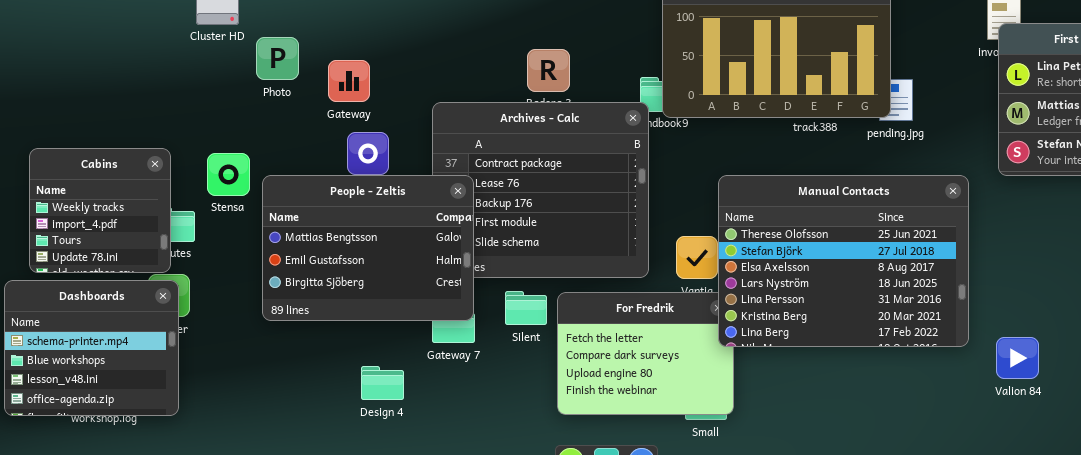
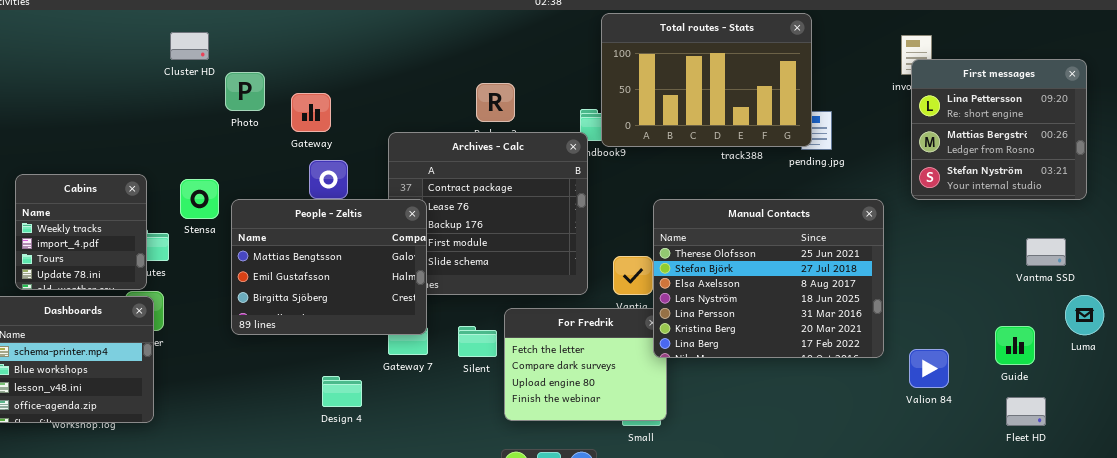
Silent: [505,291,547,325] -> [458,326,497,357], moved

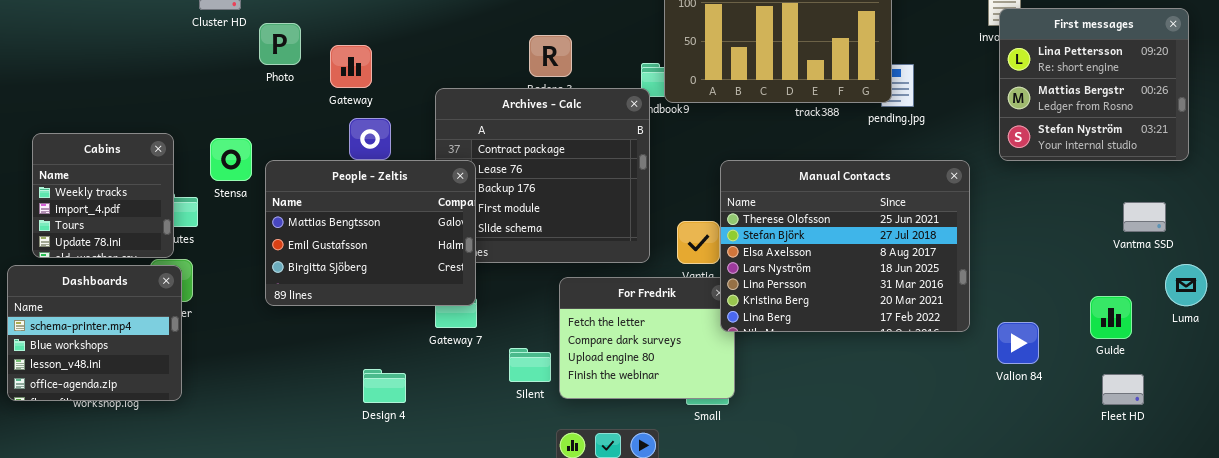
Silent: [458,326,497,357] -> [509,348,551,382], moved
Design 4: [322,376,362,407] -> [363,369,406,403], moved

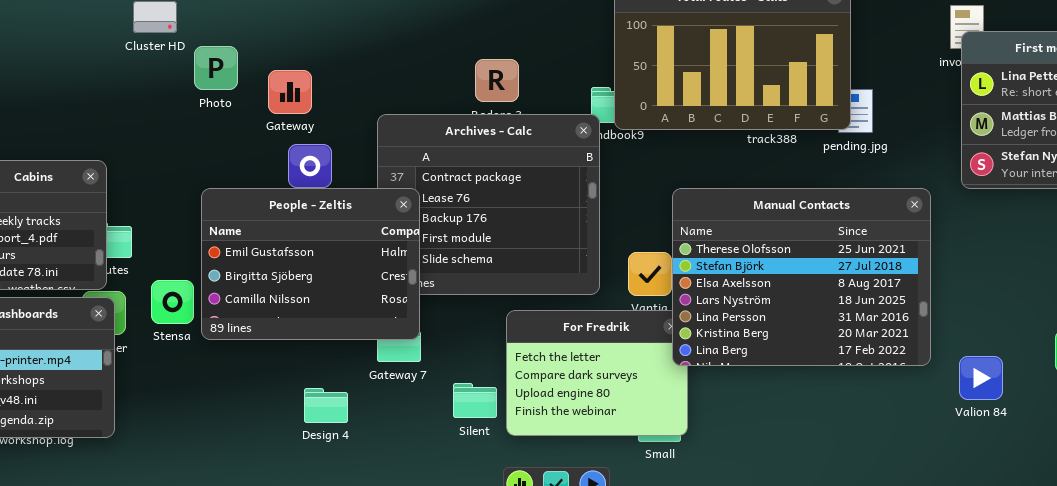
Stensa: [210,138,252,181] -> [151,280,194,324], moved
People - Zeltis: [265,160,476,306] -> [201,188,420,340], scrolled down 1 row
Design 4: [363,369,406,403] -> [304,388,348,423], moved

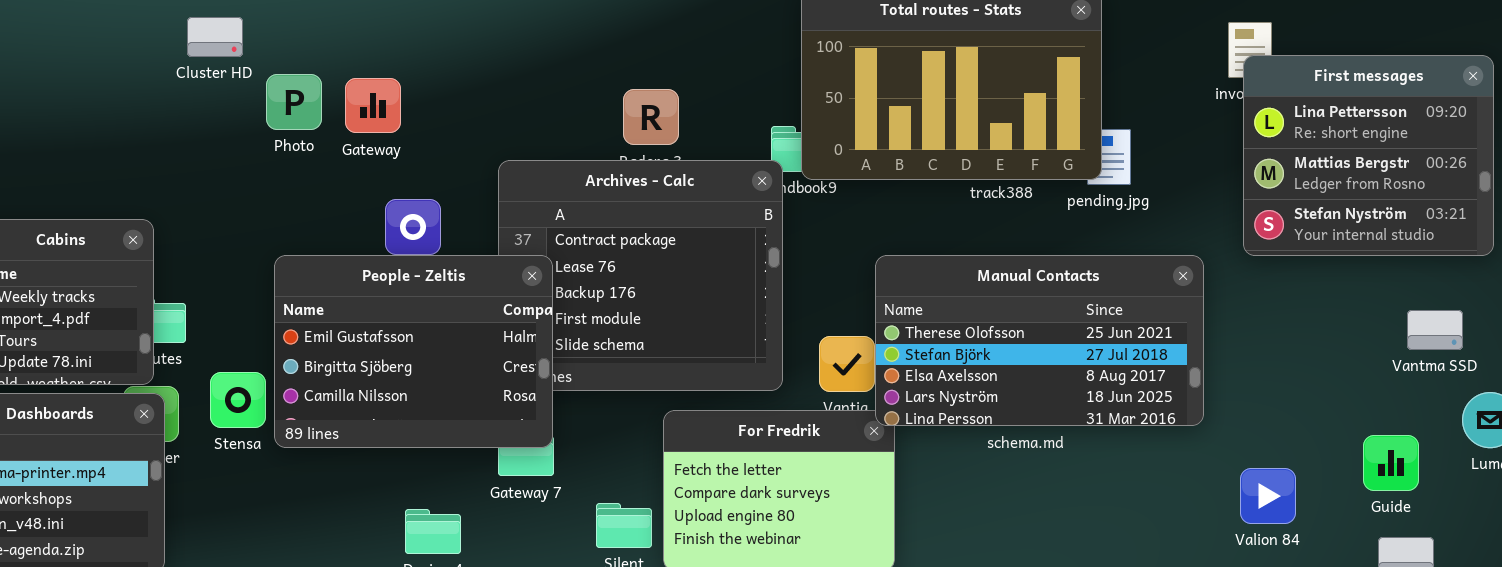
Gateway: [268,70,312,114] -> [345,78,401,133], moved
Manual Contacts: [672,188,931,366] -> [875,255,1204,426], resized

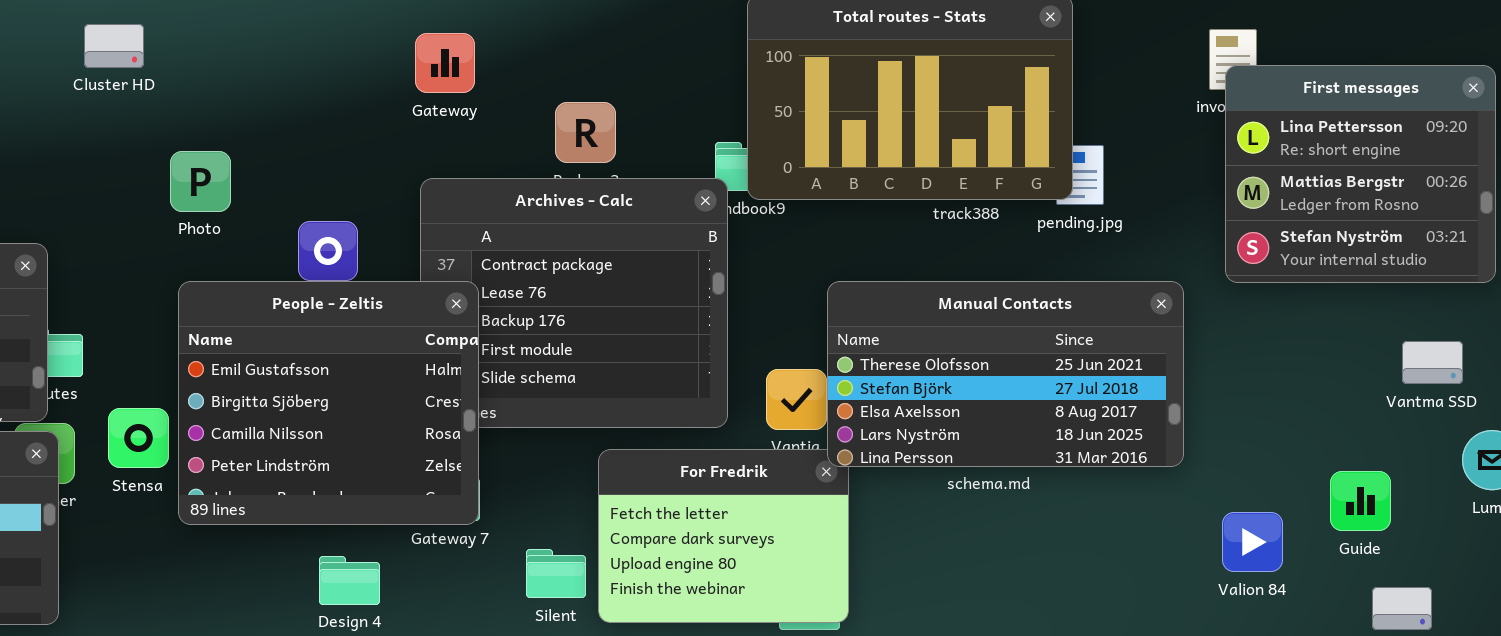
Photo: [266,74,322,130] -> [170,151,231,212], moved
Gateway: [345,78,401,133] -> [415,33,475,93], moved
People - Zeltis: [274,255,553,448] -> [178,281,479,525], resized
Guide: [1363,435,1419,491] -> [1330,471,1391,531], moved

